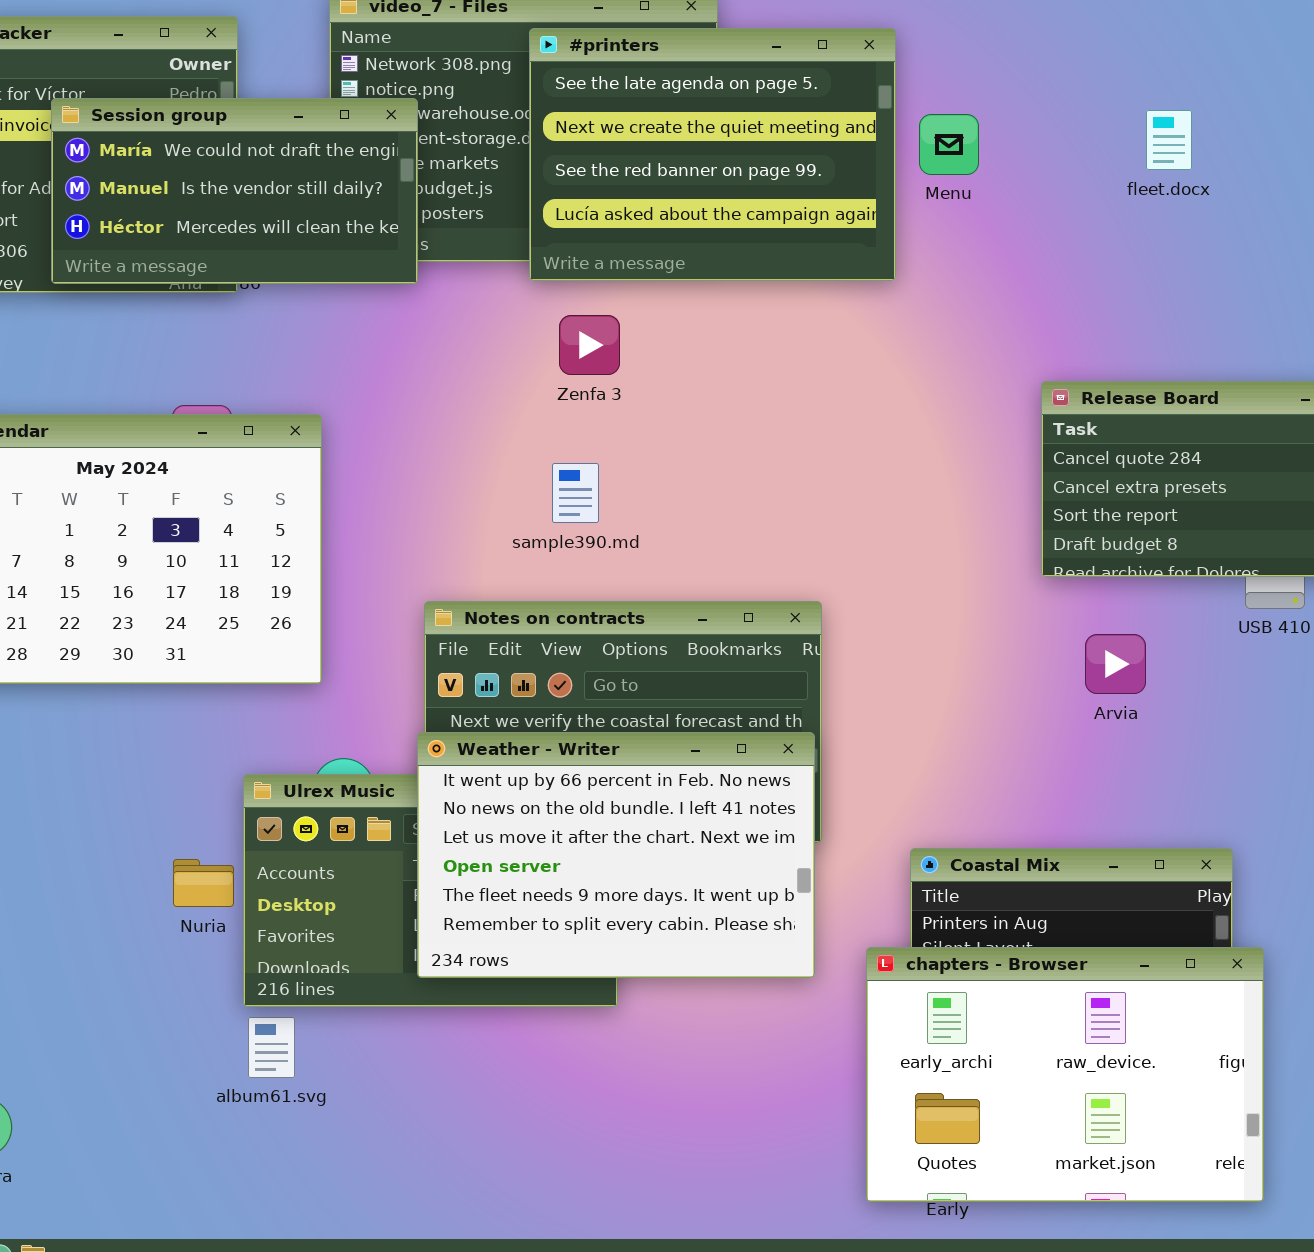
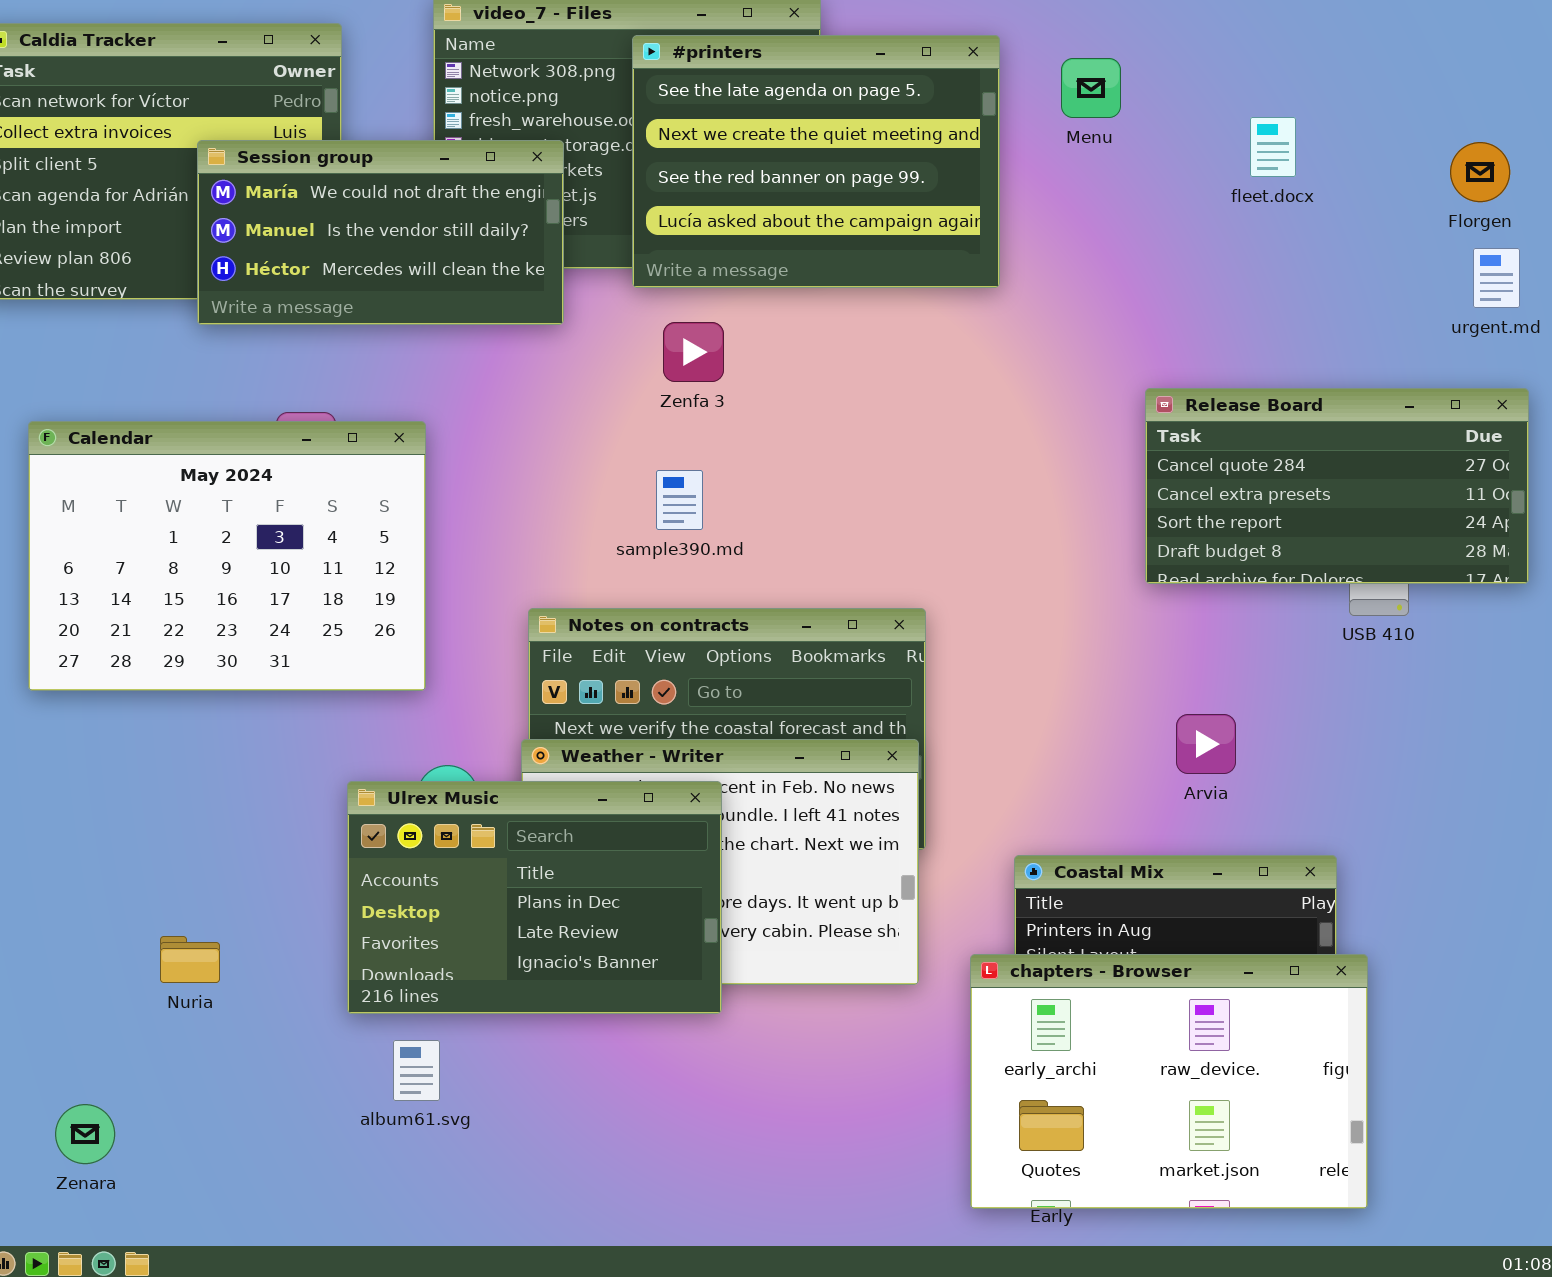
Session group: [51,98,418,284] -> [197,140,564,325], moved
Menu: [919,114,979,175] -> [1061,58,1121,118], moved
Arvia: [1085,634,1146,694] -> [1176,714,1236,774], moved
Ulrex Music: [243,774,618,1007] -> [347,781,722,1014], raised
Nuria: [173,859,234,907] -> [160,936,220,983], moved
album61.svg: [248,1017,295,1078] -> [393,1040,440,1101], moved

